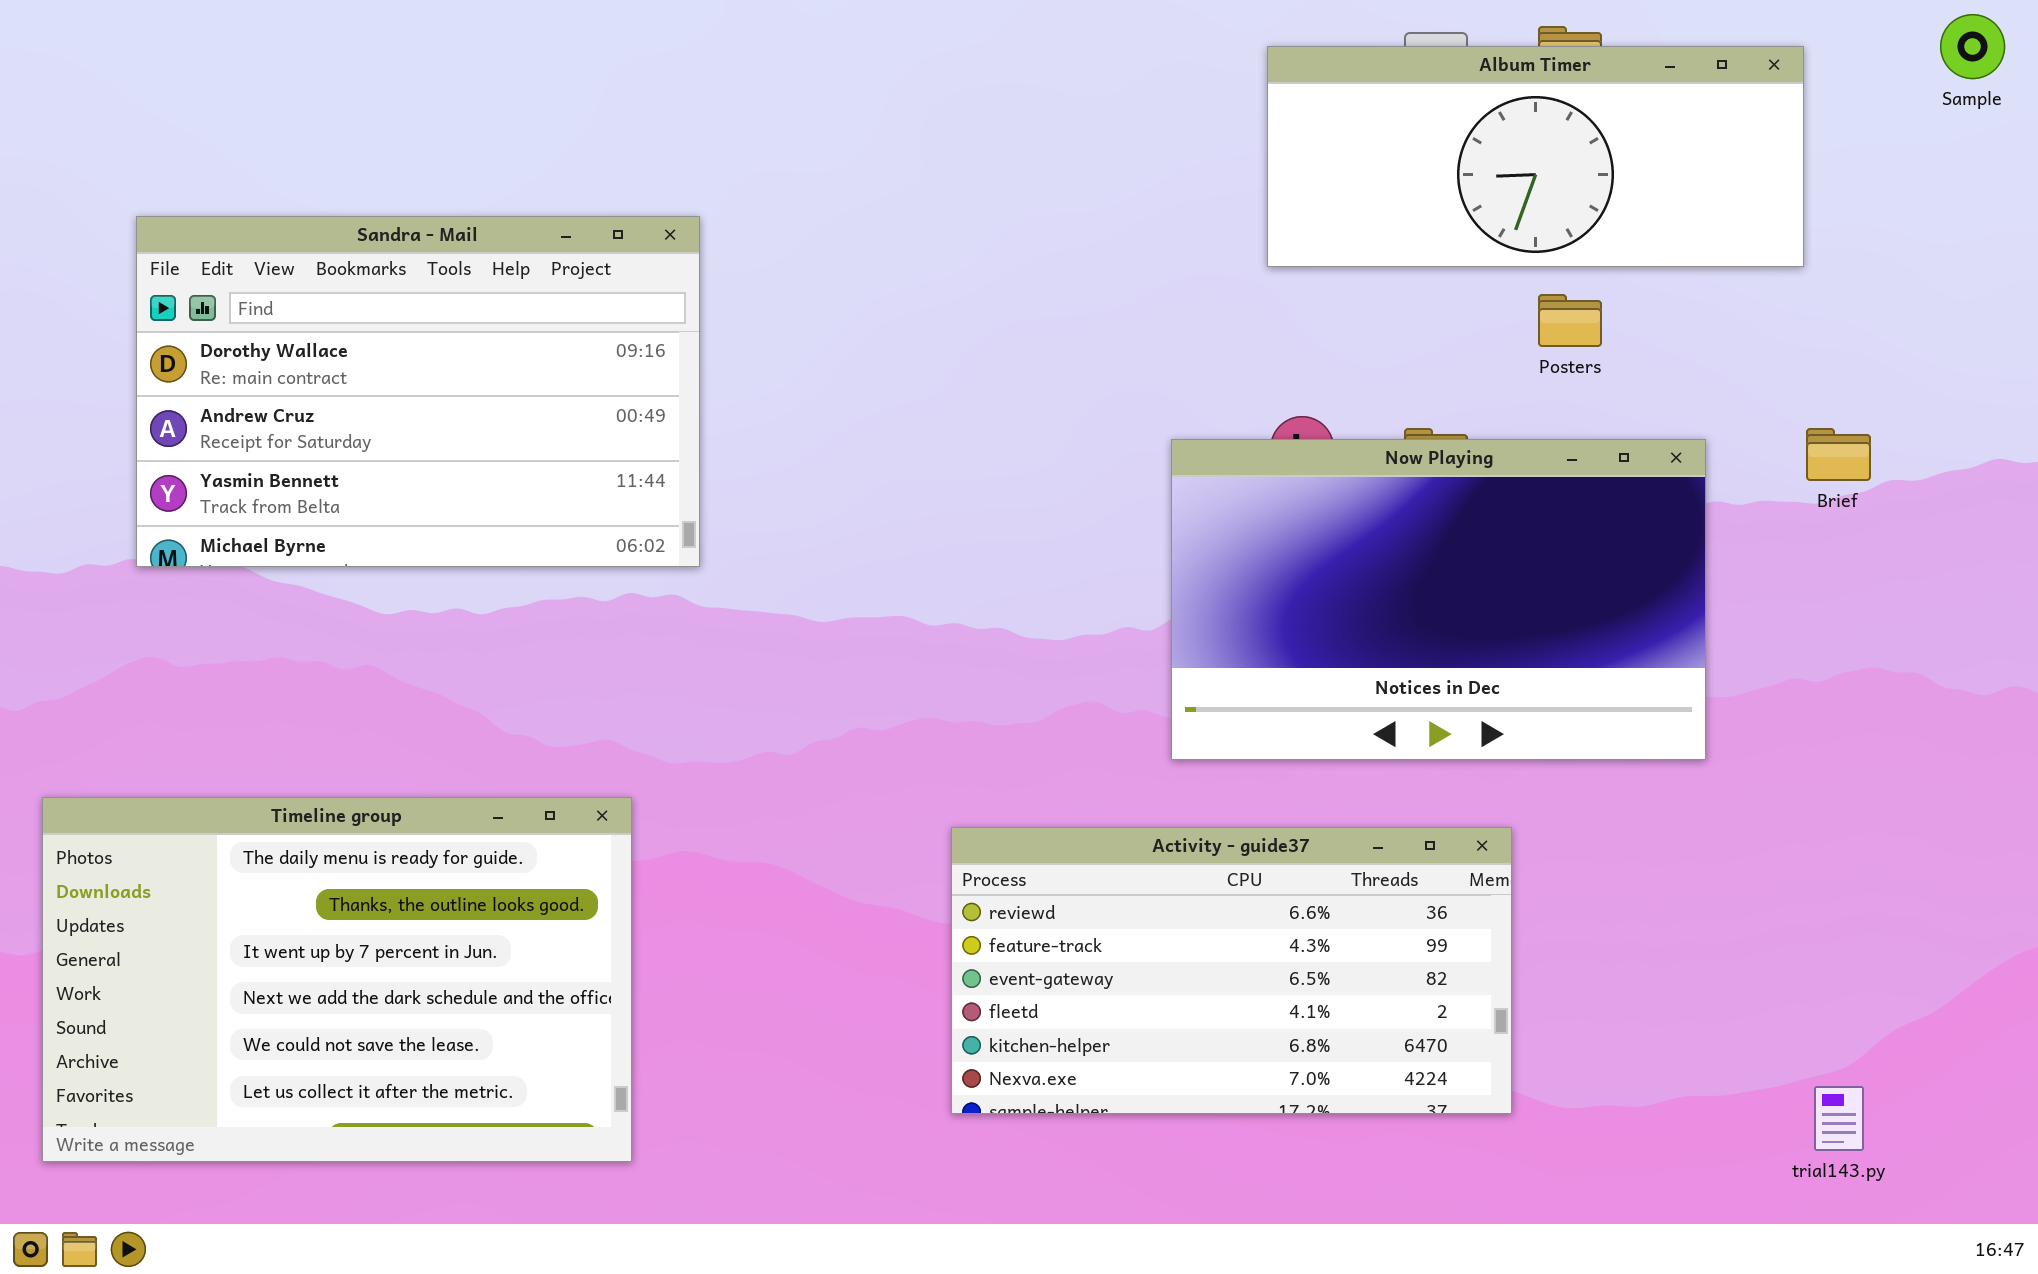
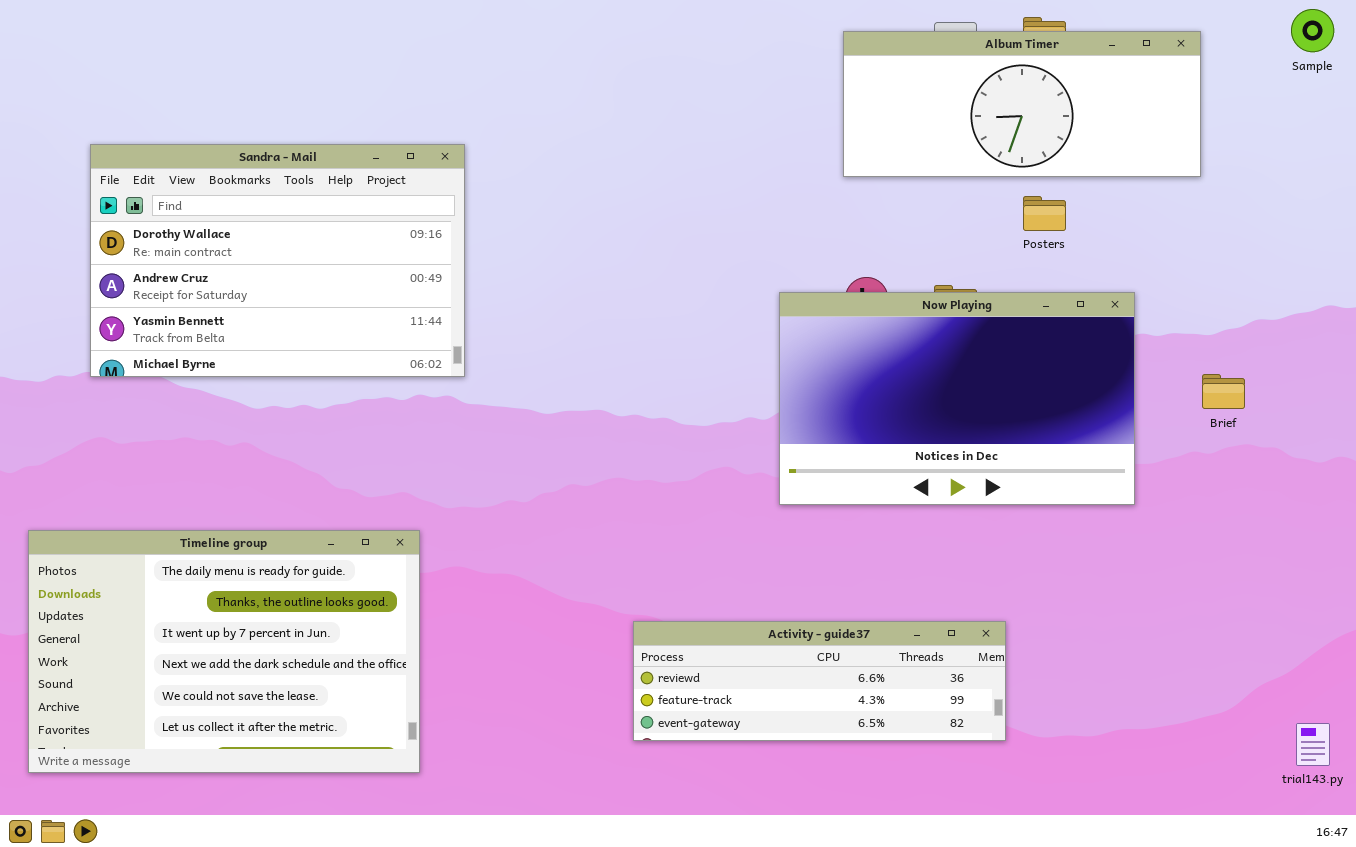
Brief: [1806,428,1871,481] -> [1202,374,1245,409], moved
Activity - guide37: [951,827,1512,1114] -> [633,621,1006,741], resized
trial143.py: [1814,1086,1864,1151] -> [1296,723,1330,766], moved

